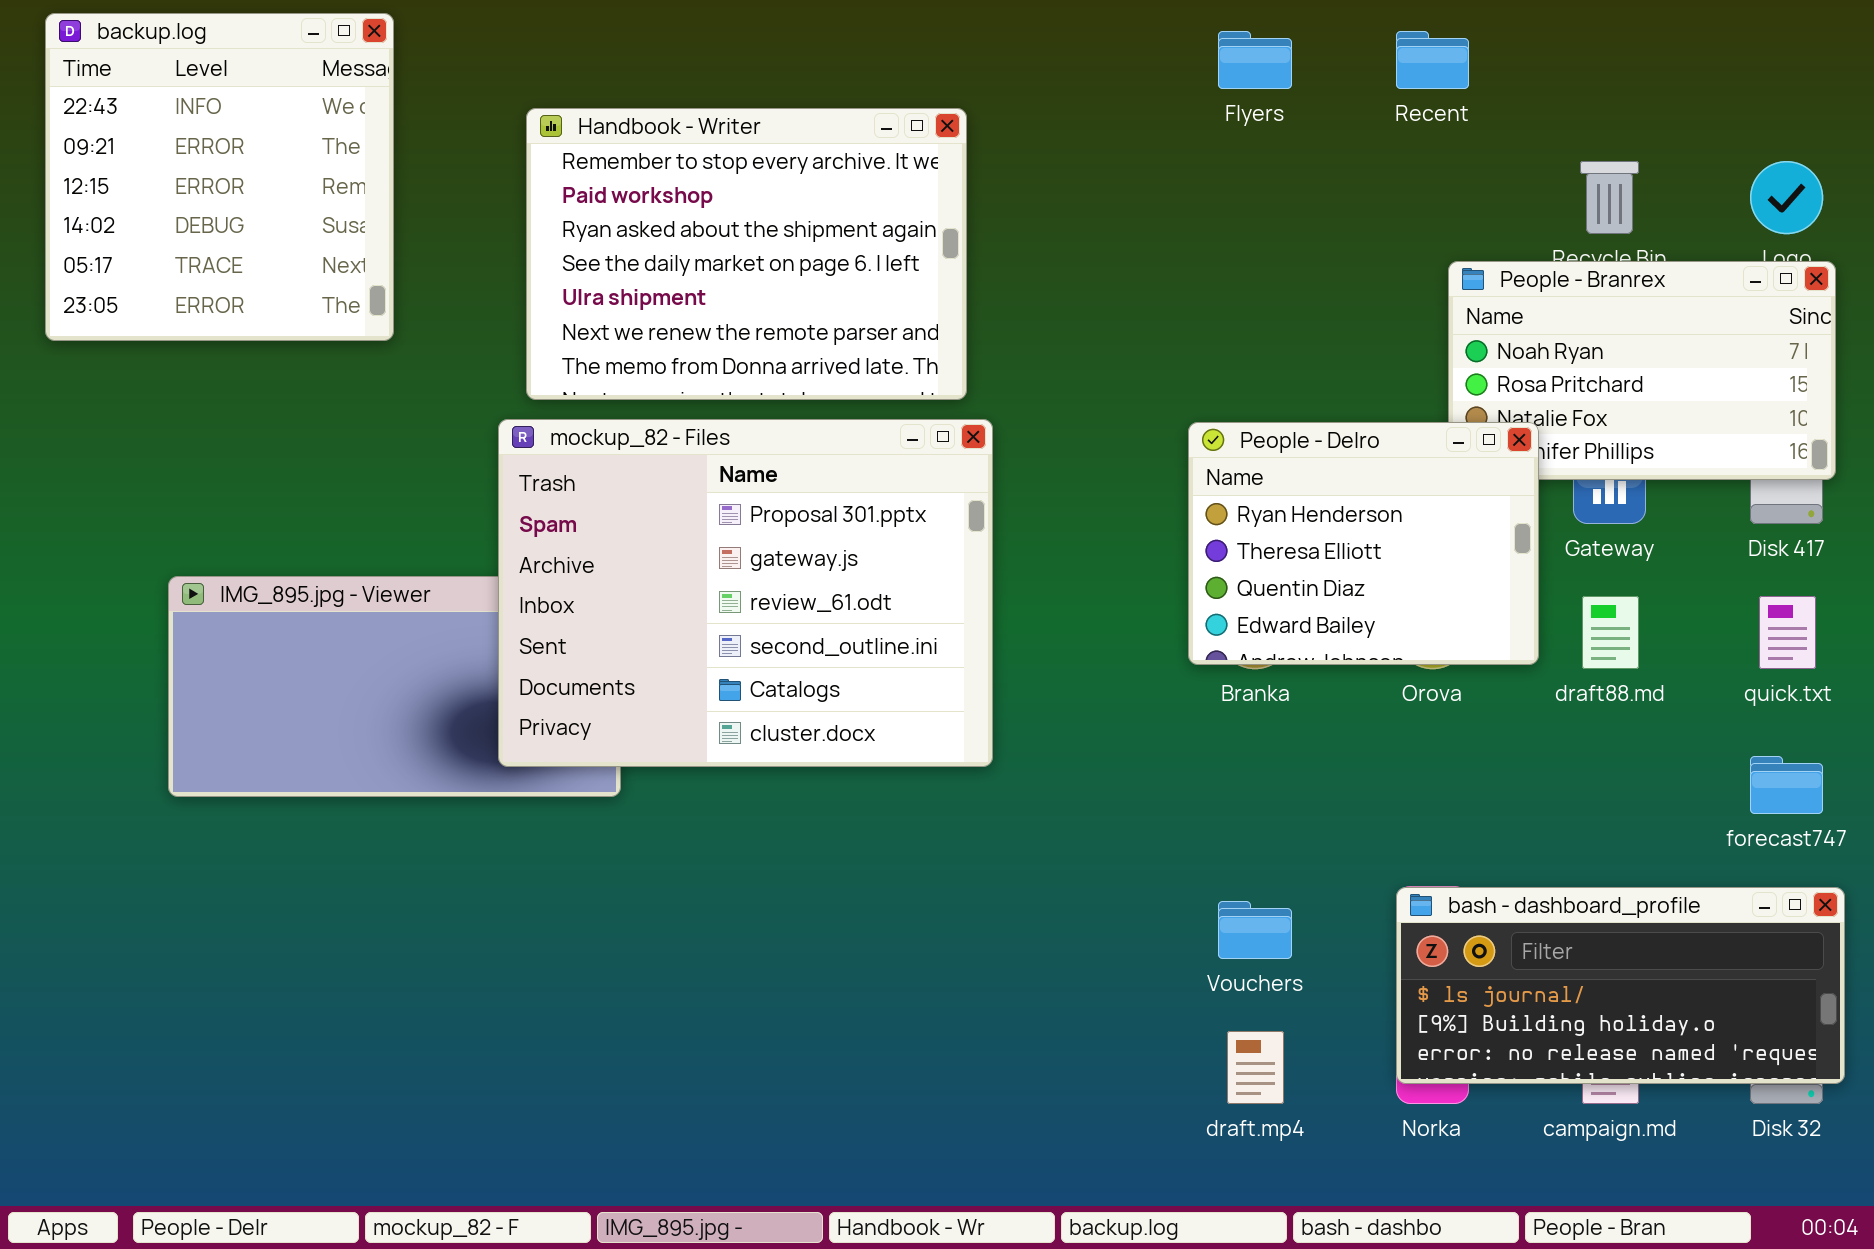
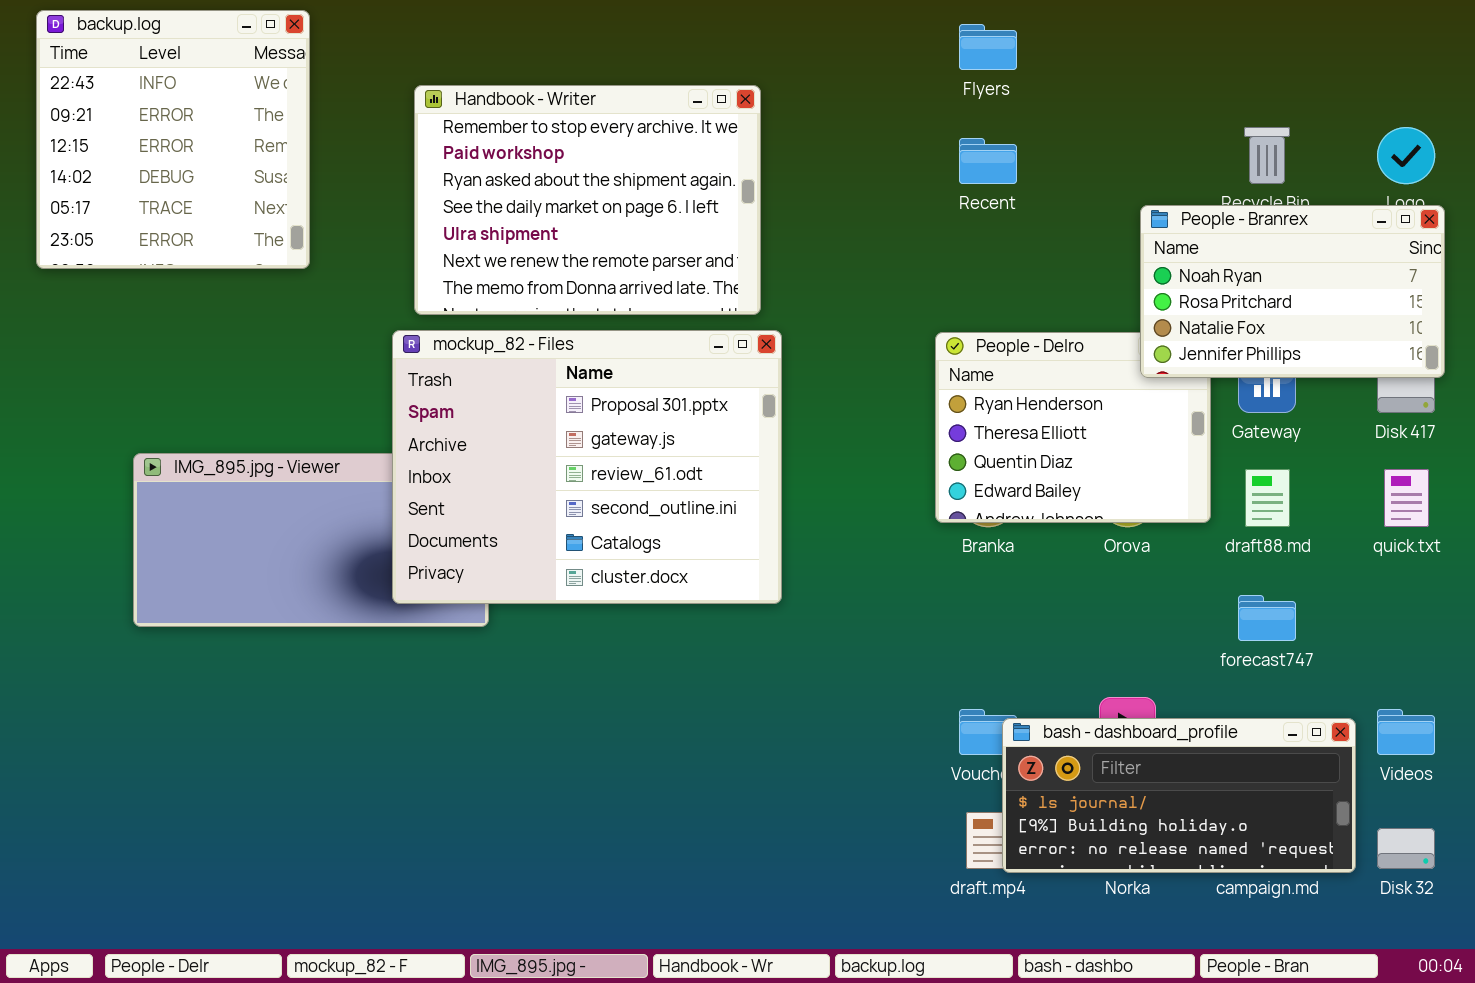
Recent: [1396,31,1469,89] -> [959,138,1017,184], moved
People - Branrex: [1448,261,1836,480] -> [1140,205,1445,378], raised
forecast747: [1750,756,1823,814] -> [1238,595,1296,641], moved
bash - dashboard_profile: [1396,887,1845,1084] -> [1002,718,1356,873], moved

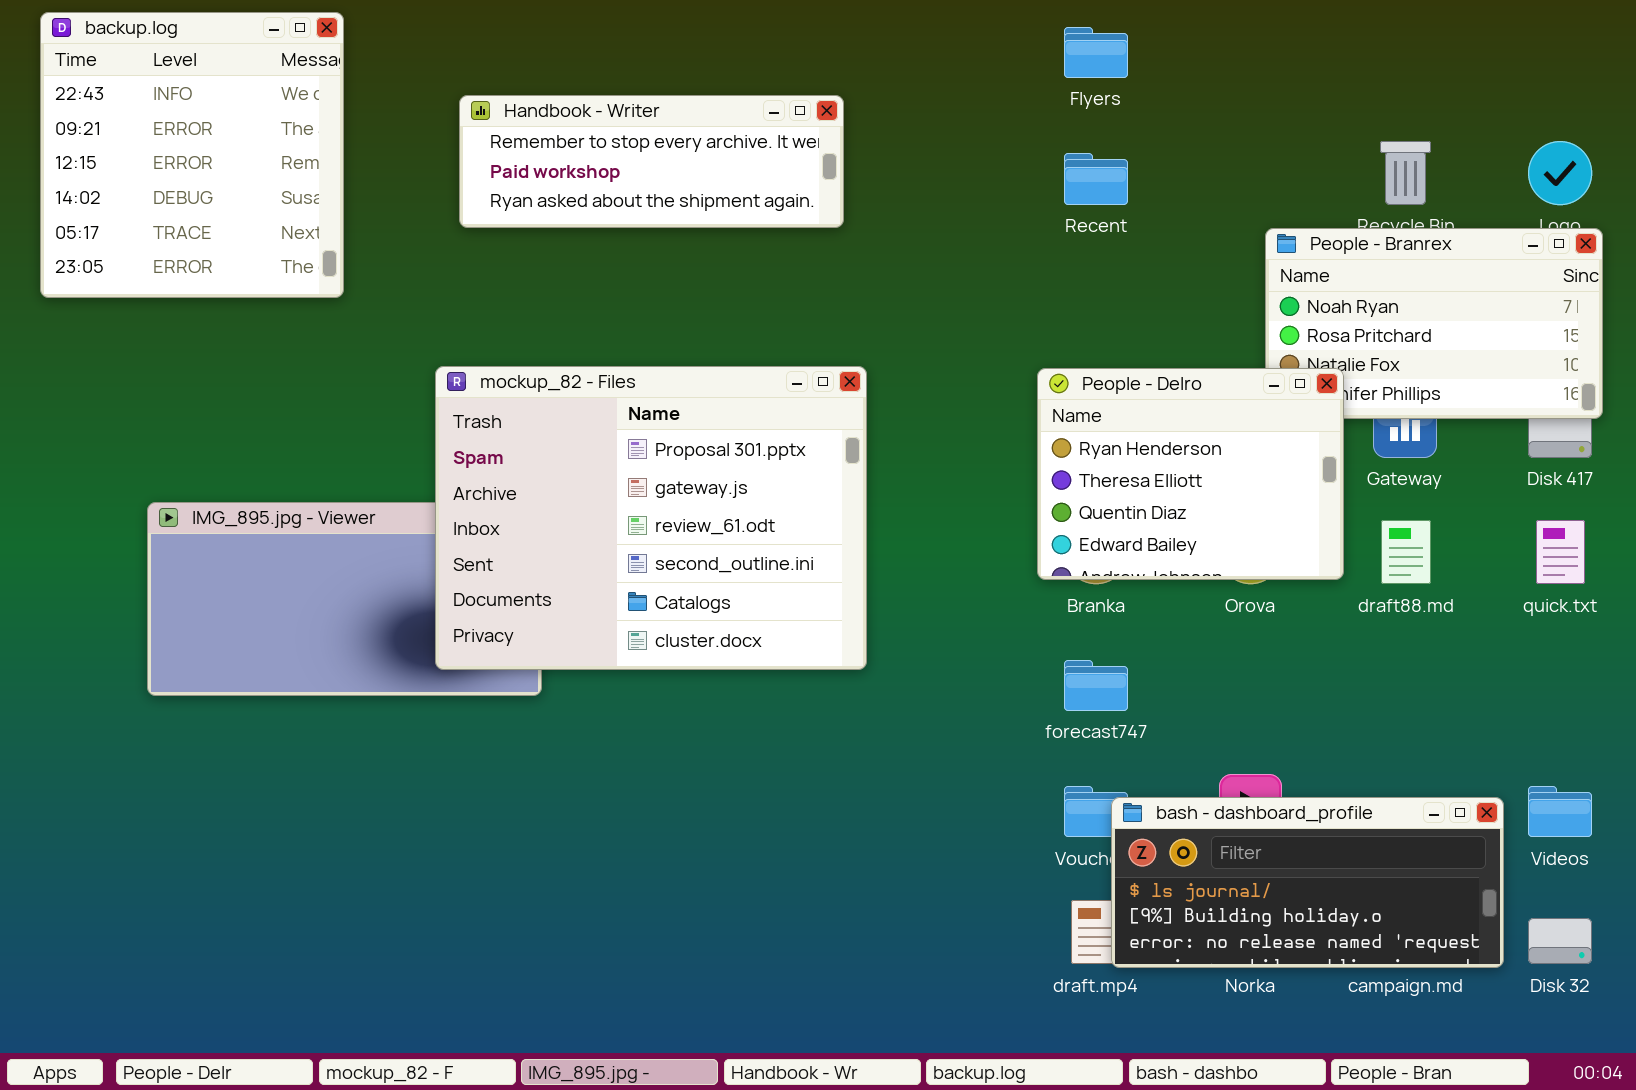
Handbook - Writer: [414,85,761,315] -> [459,95,844,228], resized
People - Delro: [935,332,1211,523] -> [1037,368,1344,580], raised
forecast747: [1238,595,1296,641] -> [1064,660,1128,711], moved

